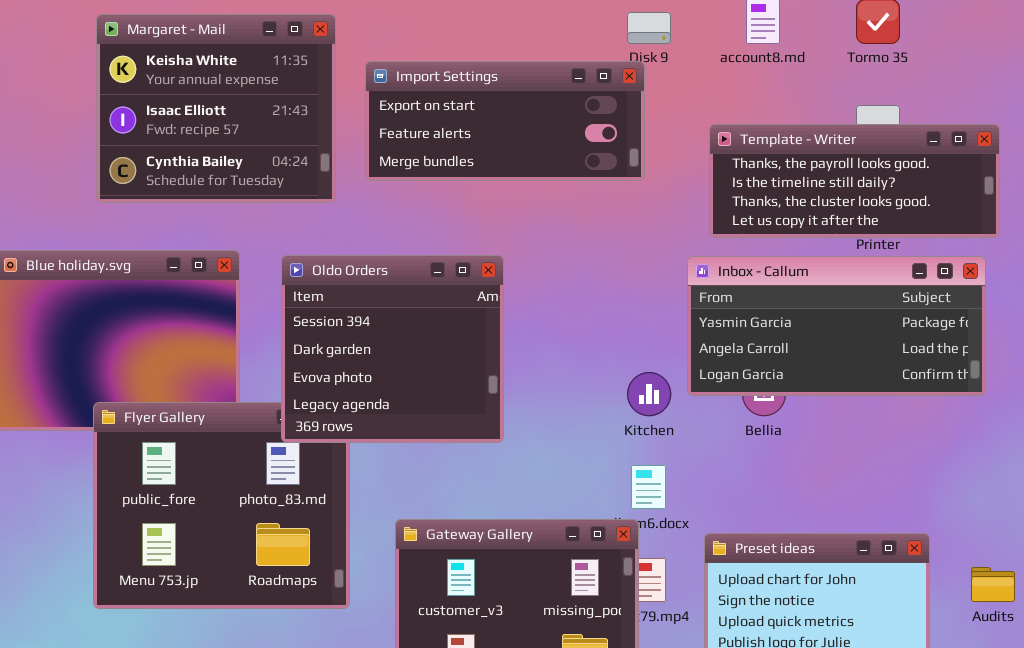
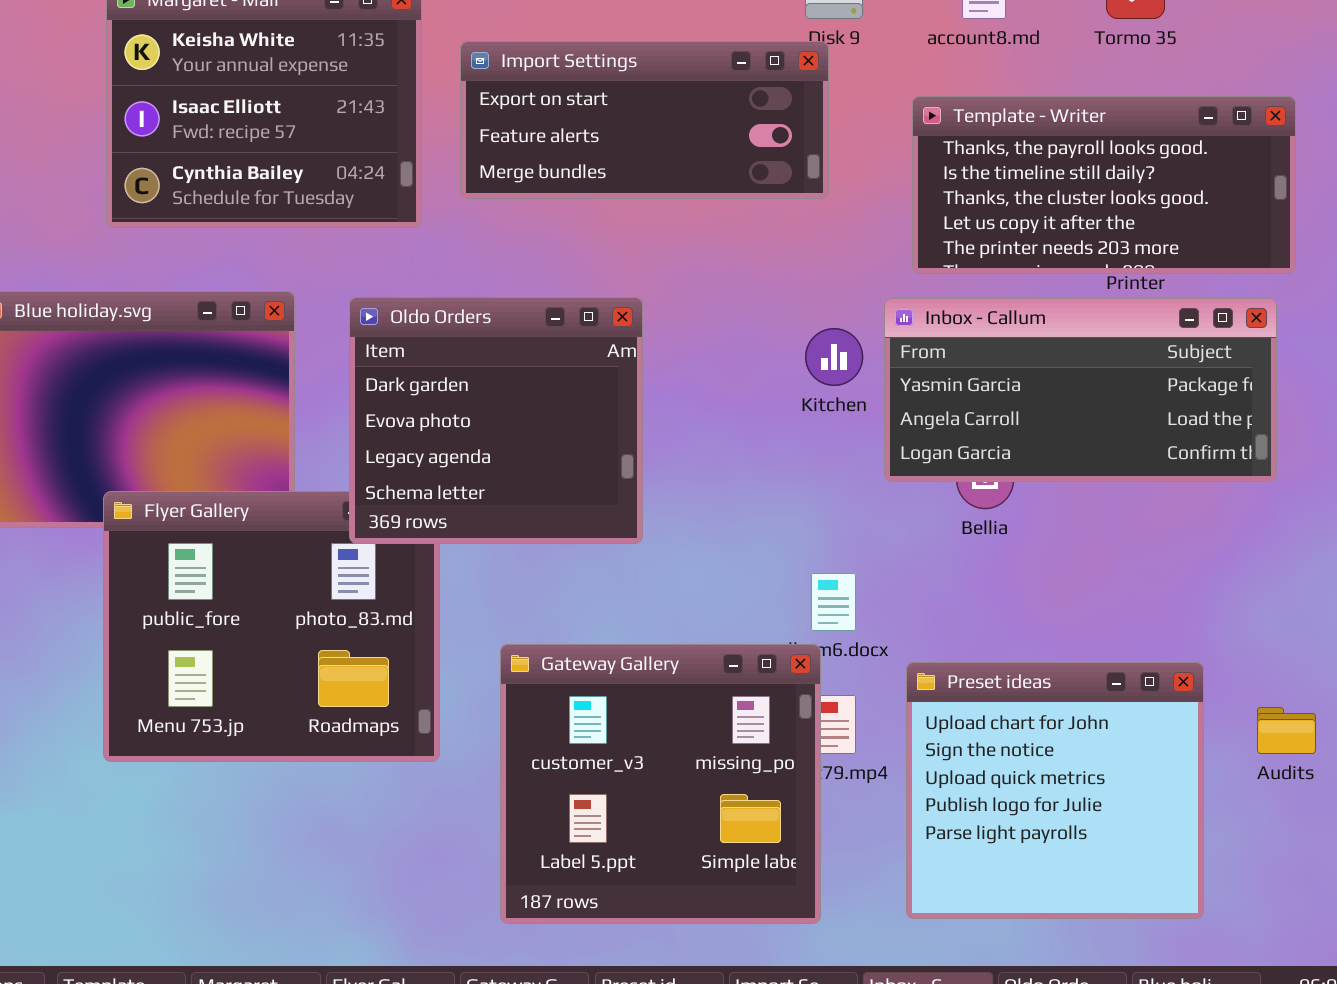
Template - Writer: [709,124,1000,238] -> [912,96,1296,274], resized
Oldo Orders: [281,255,504,443] -> [349,297,643,544], scrolled down 1 row
Kitchen: [627,372,671,416] -> [805,328,863,386], moved

